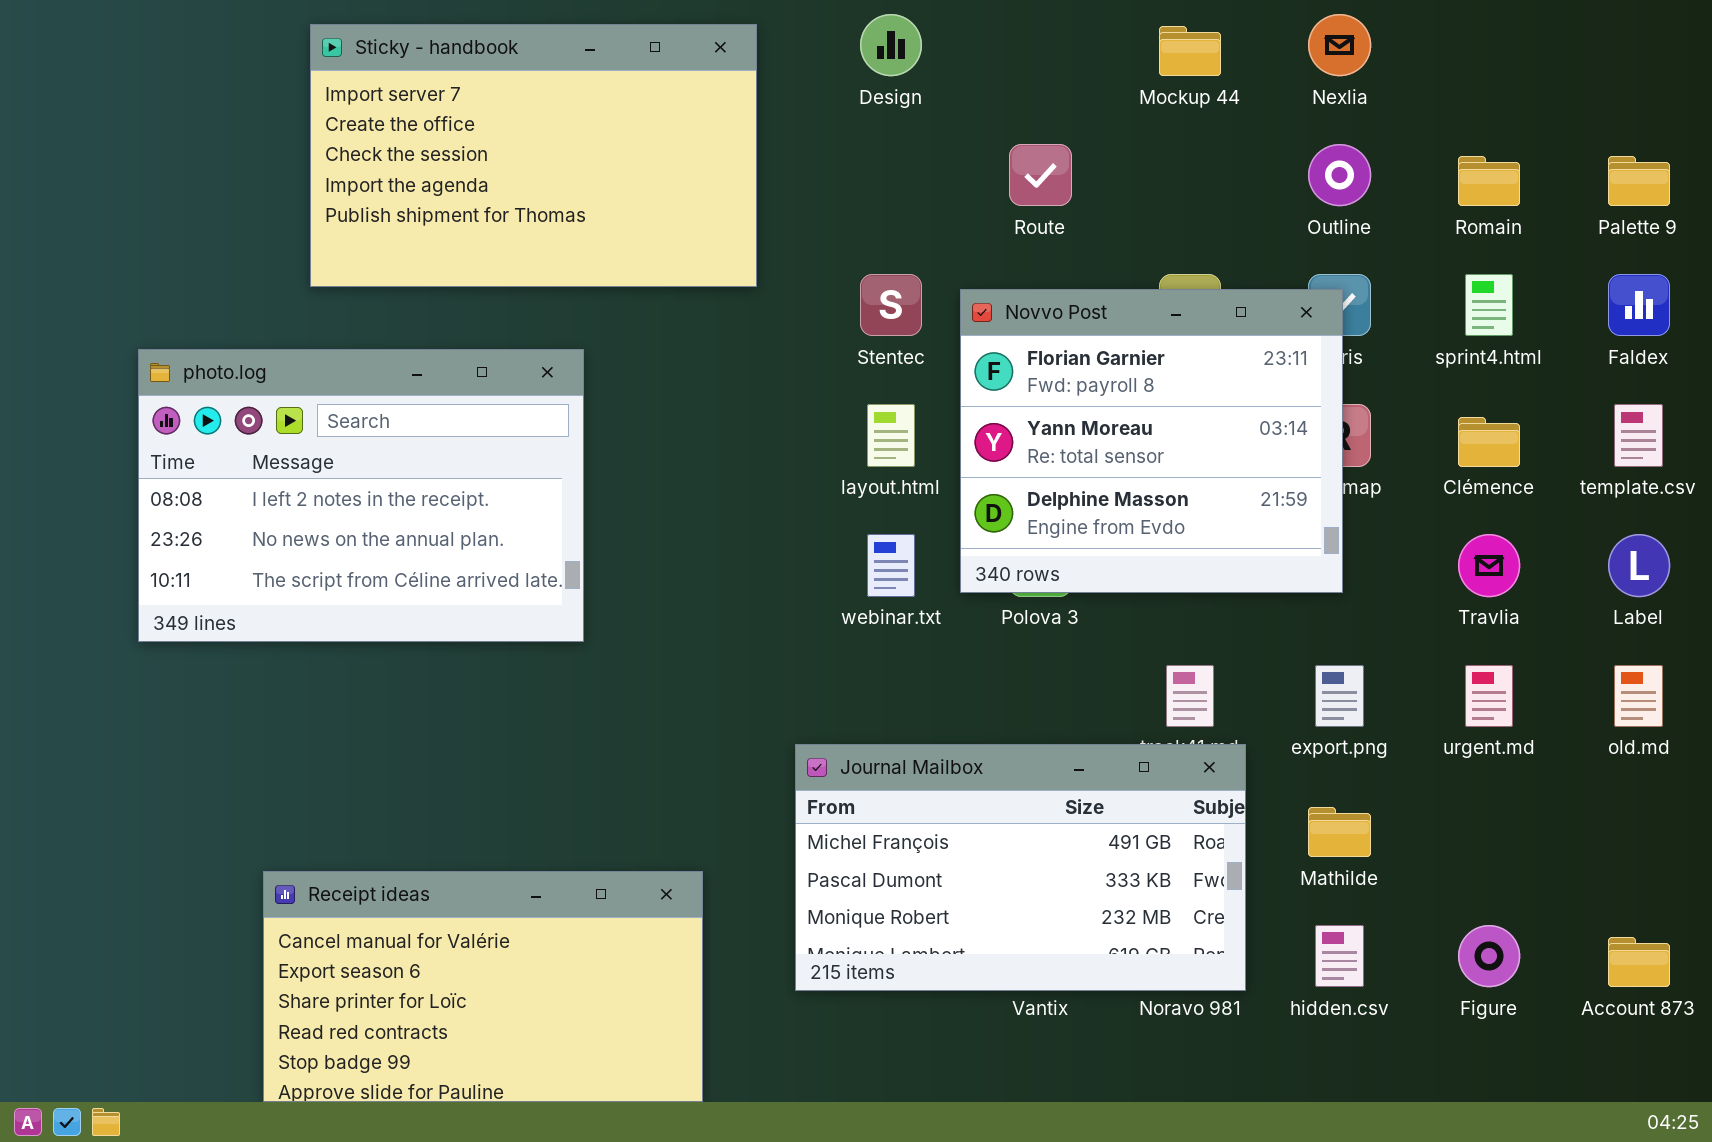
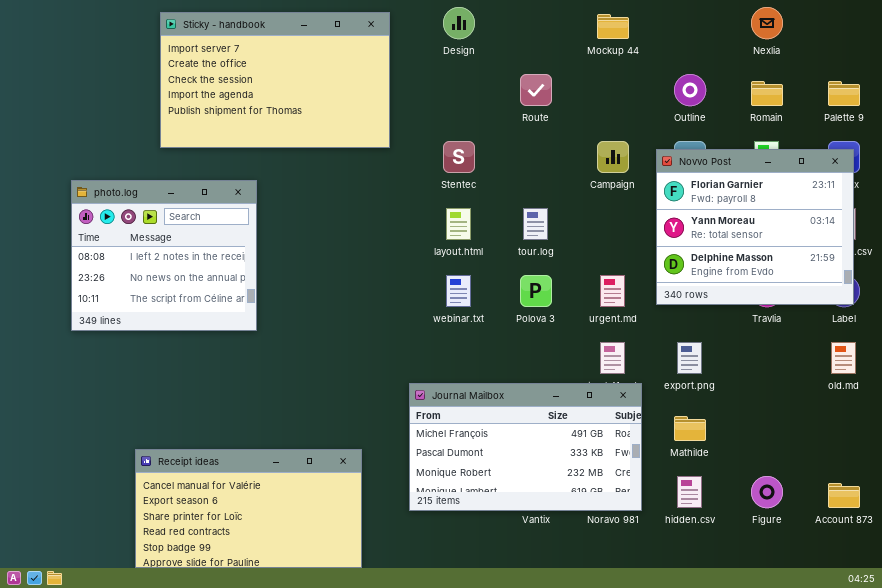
Nexlia: [1308,14,1371,76] -> [751,7,783,39], moved
Novvo Post: [960,289,1343,593] -> [656,149,854,305], moved
photo.log: [138,349,584,642] -> [71,180,257,331], resized
urgent.md: [1465,665,1513,727] -> [600,275,625,307], moved

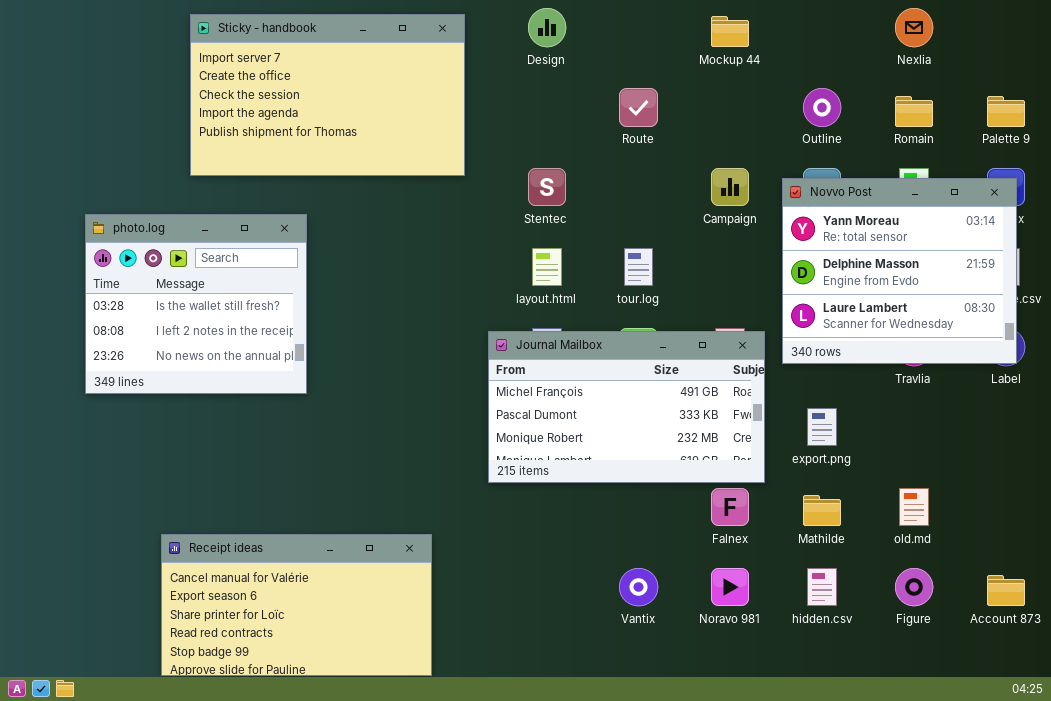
Novvo Post: [656,149,854,305] -> [782,178,1017,364], scrolled down 1 row
photo.log: [71,180,257,331] -> [85,214,307,394], scrolled up 1 row
old.md: [831,342,856,374] -> [899,488,929,526], moved
Journal Mailbox: [409,383,642,511] -> [488,331,765,483], moved

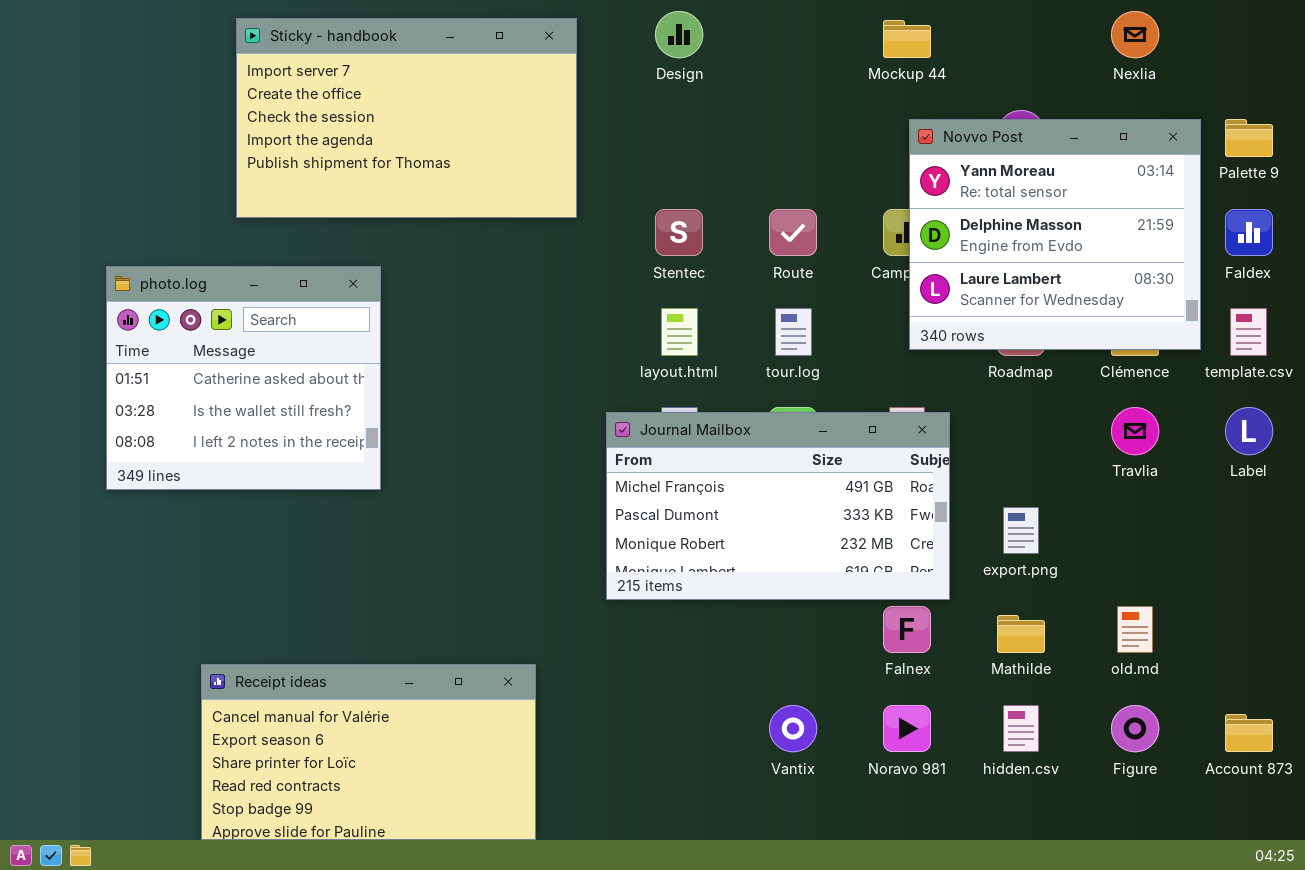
Route: [619,88,658,127] -> [769,209,817,256], moved
Novvo Post: [782,178,1017,364] -> [909,119,1201,350], moved
photo.log: [85,214,307,394] -> [106,266,381,490], scrolled up 1 row

